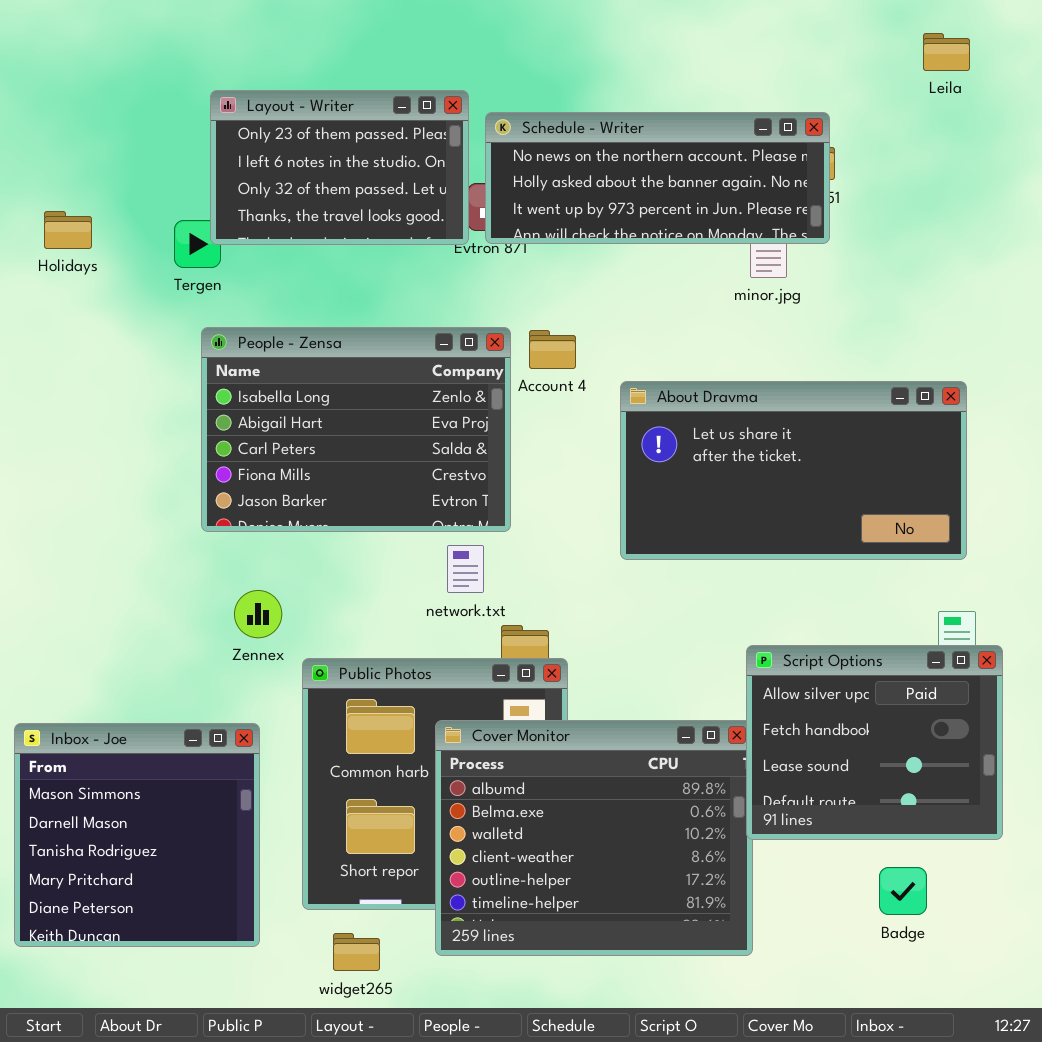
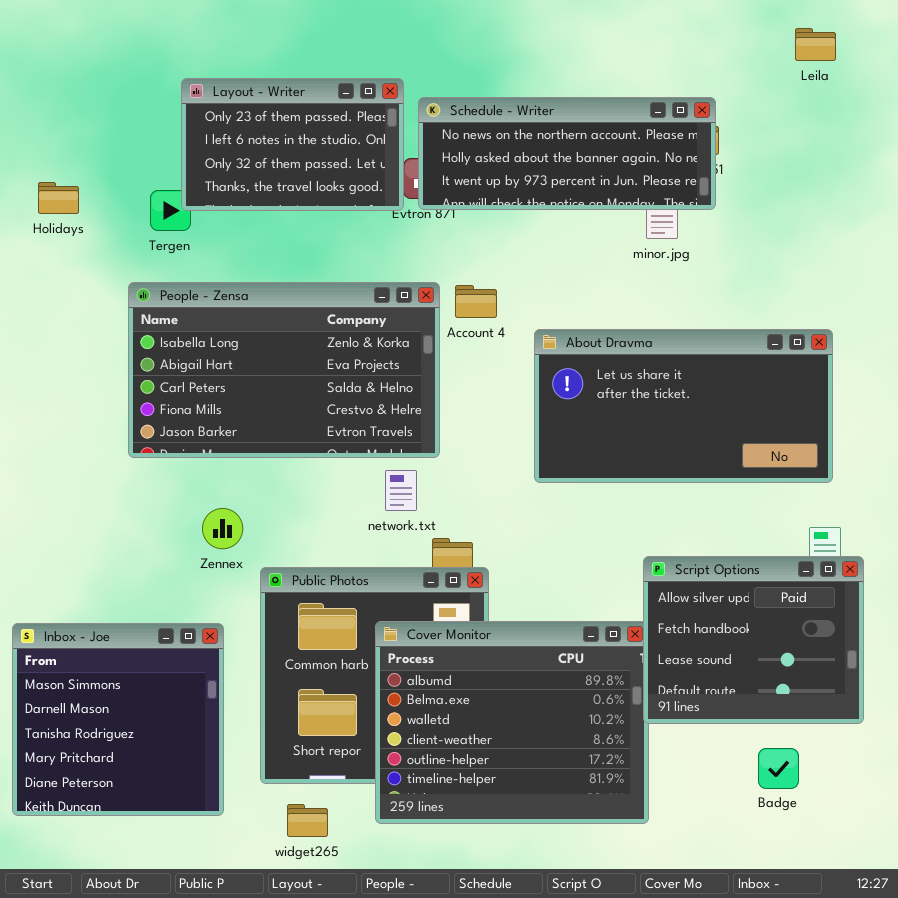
People - Zensa: [201,327,511,532] -> [128,282,440,458], resized

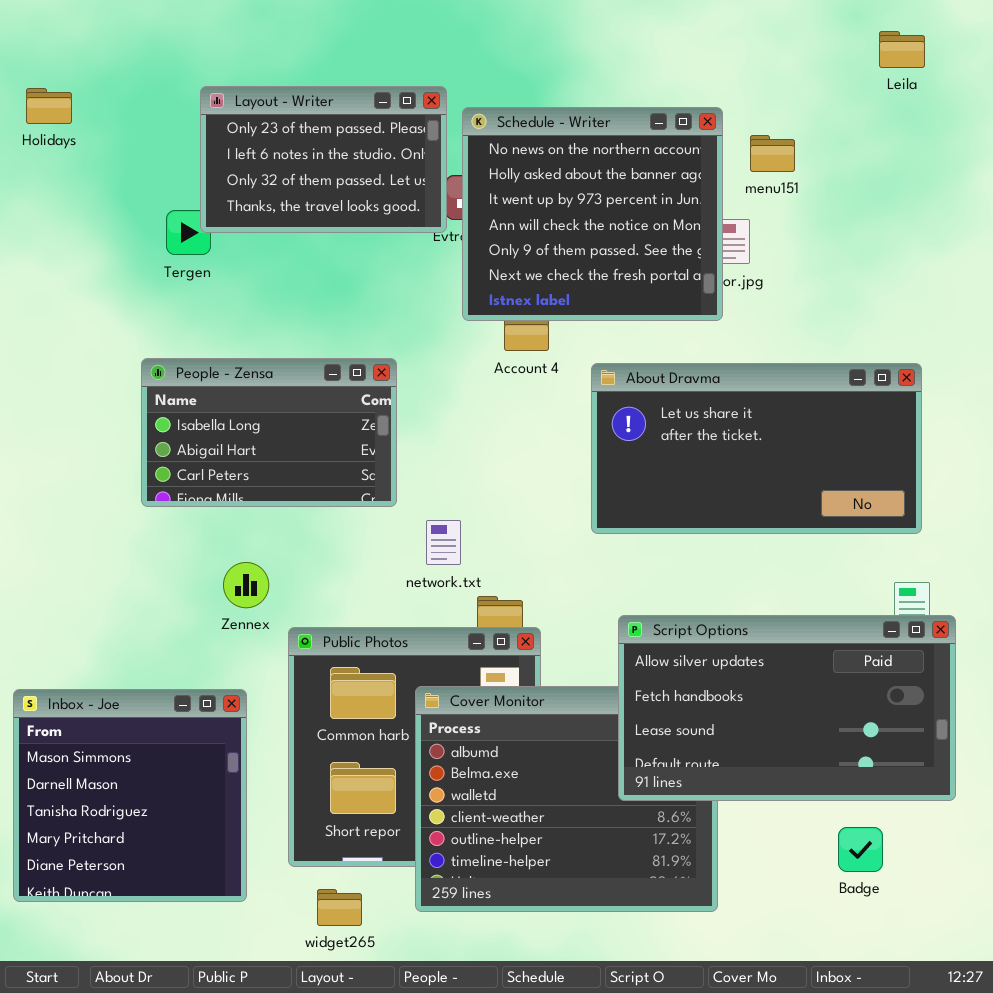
Schedule - Writer: [418,97,716,210] -> [462,107,723,321], resized
Holidays: [38,182,79,214] -> [26,88,72,124], moved
People - Zensa: [128,282,440,458] -> [141,358,397,507], resized
Script Options: [643,556,864,724] -> [618,615,956,801], resized

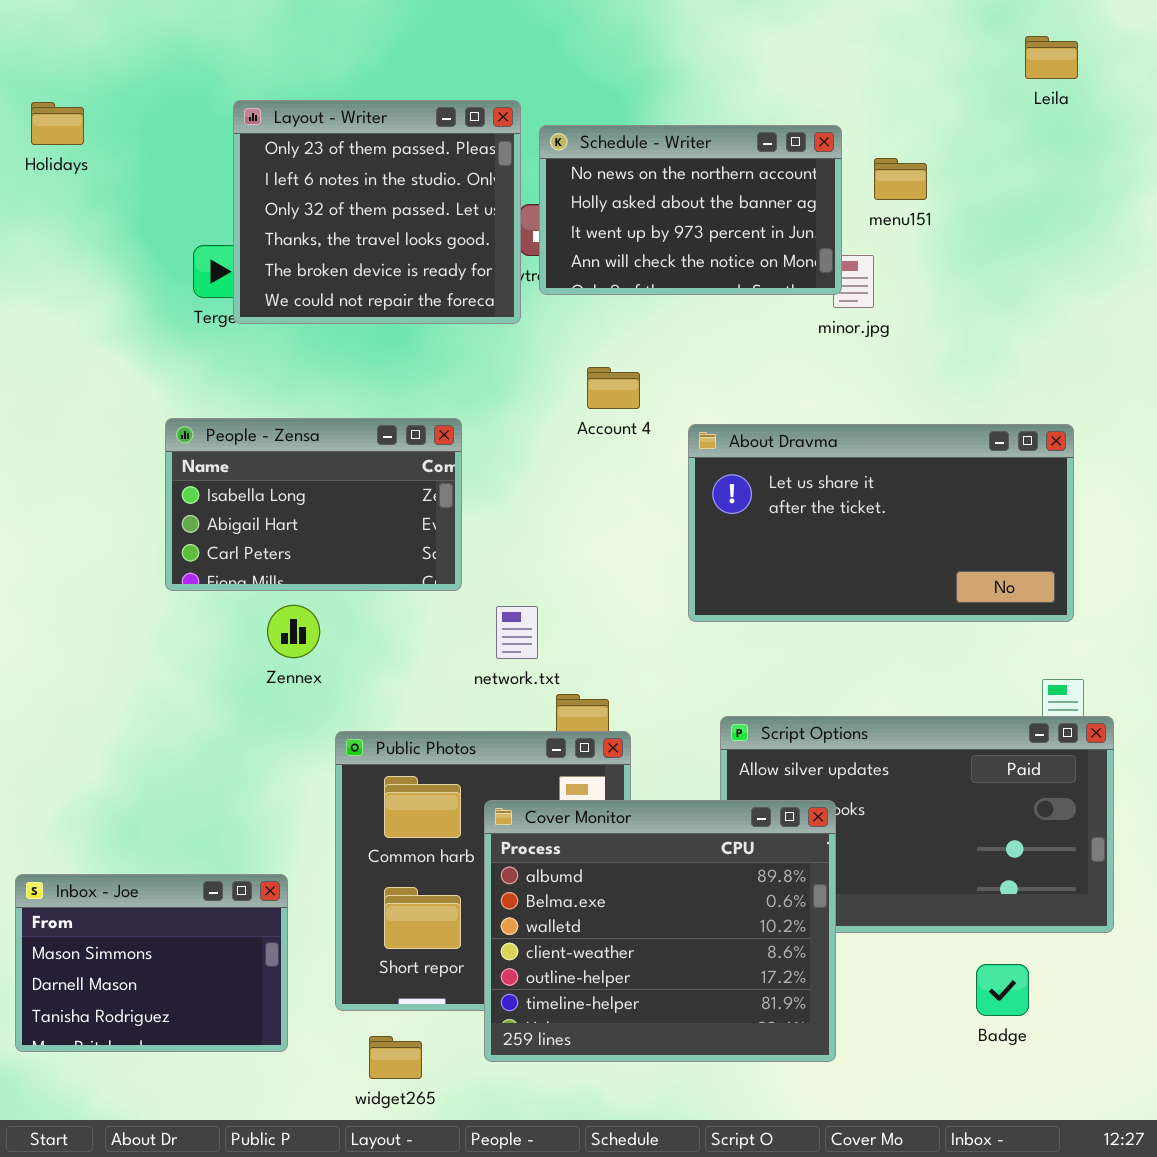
Layout - Writer: [200,86,447,233] -> [233,100,521,324], resized
Schedule - Writer: [462,107,723,321] -> [539,125,842,295], resized
Zennex: [223,562,269,608] -> [267,605,320,658], moved
Cover Monitor: [415,686,718,912] -> [484,800,836,1062], raised
Inbox - Joe: [13,689,247,902] -> [15,874,288,1052], resized

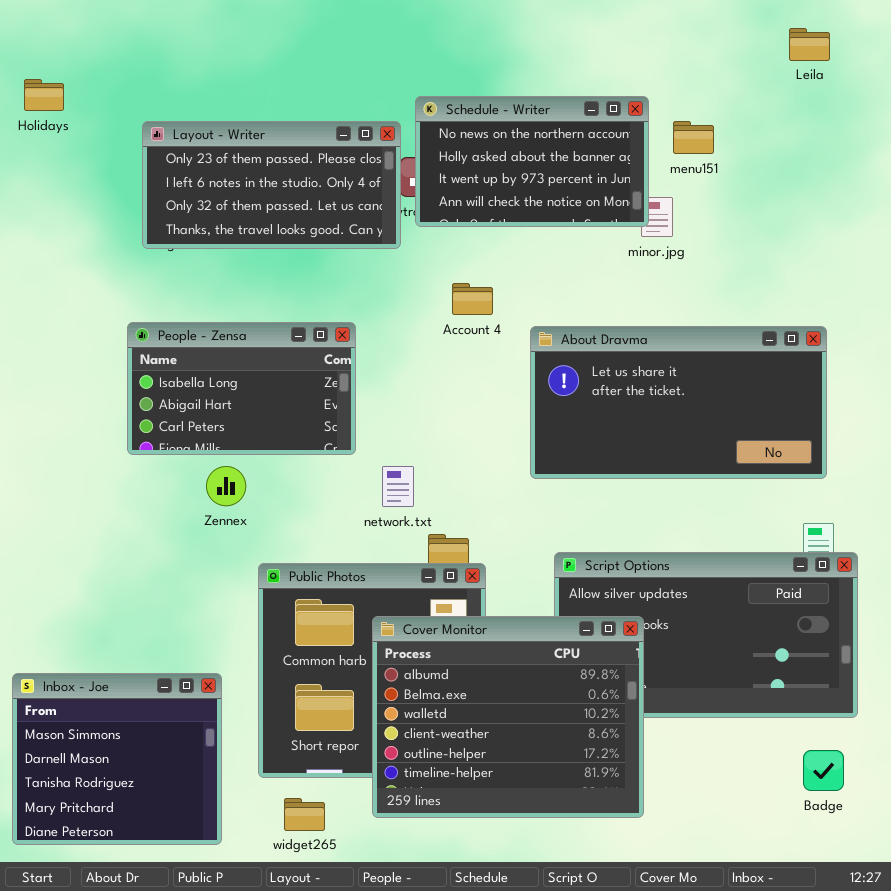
Layout - Writer: [233,100,521,324] -> [142,121,401,249], resized
Inbox - Joe: [15,874,288,1052] -> [12,673,222,845], resized
Badge: [976,964,1029,1016] -> [803,750,844,791], moved

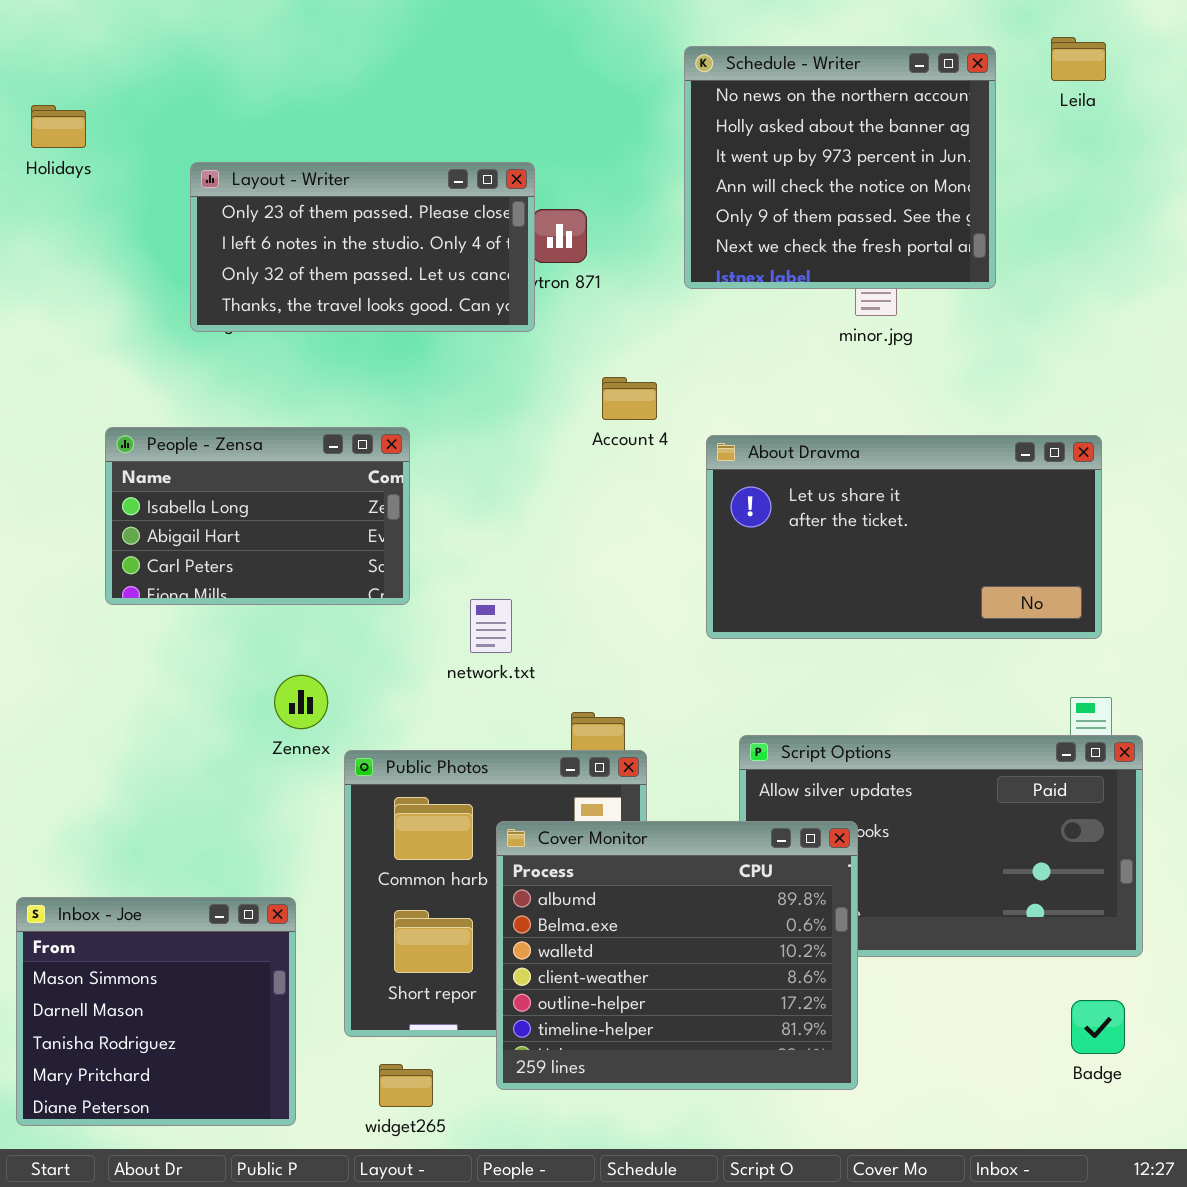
Schedule - Writer: [415,96,649,227] -> [684,46,996,289], moved, resized
People - Zensa: [127,322,356,455] -> [105,427,410,605], moved
Zennex: [206,466,246,506] -> [274,675,328,729], moved
network.txt: [382,466,414,507] -> [470,599,512,653], moved

